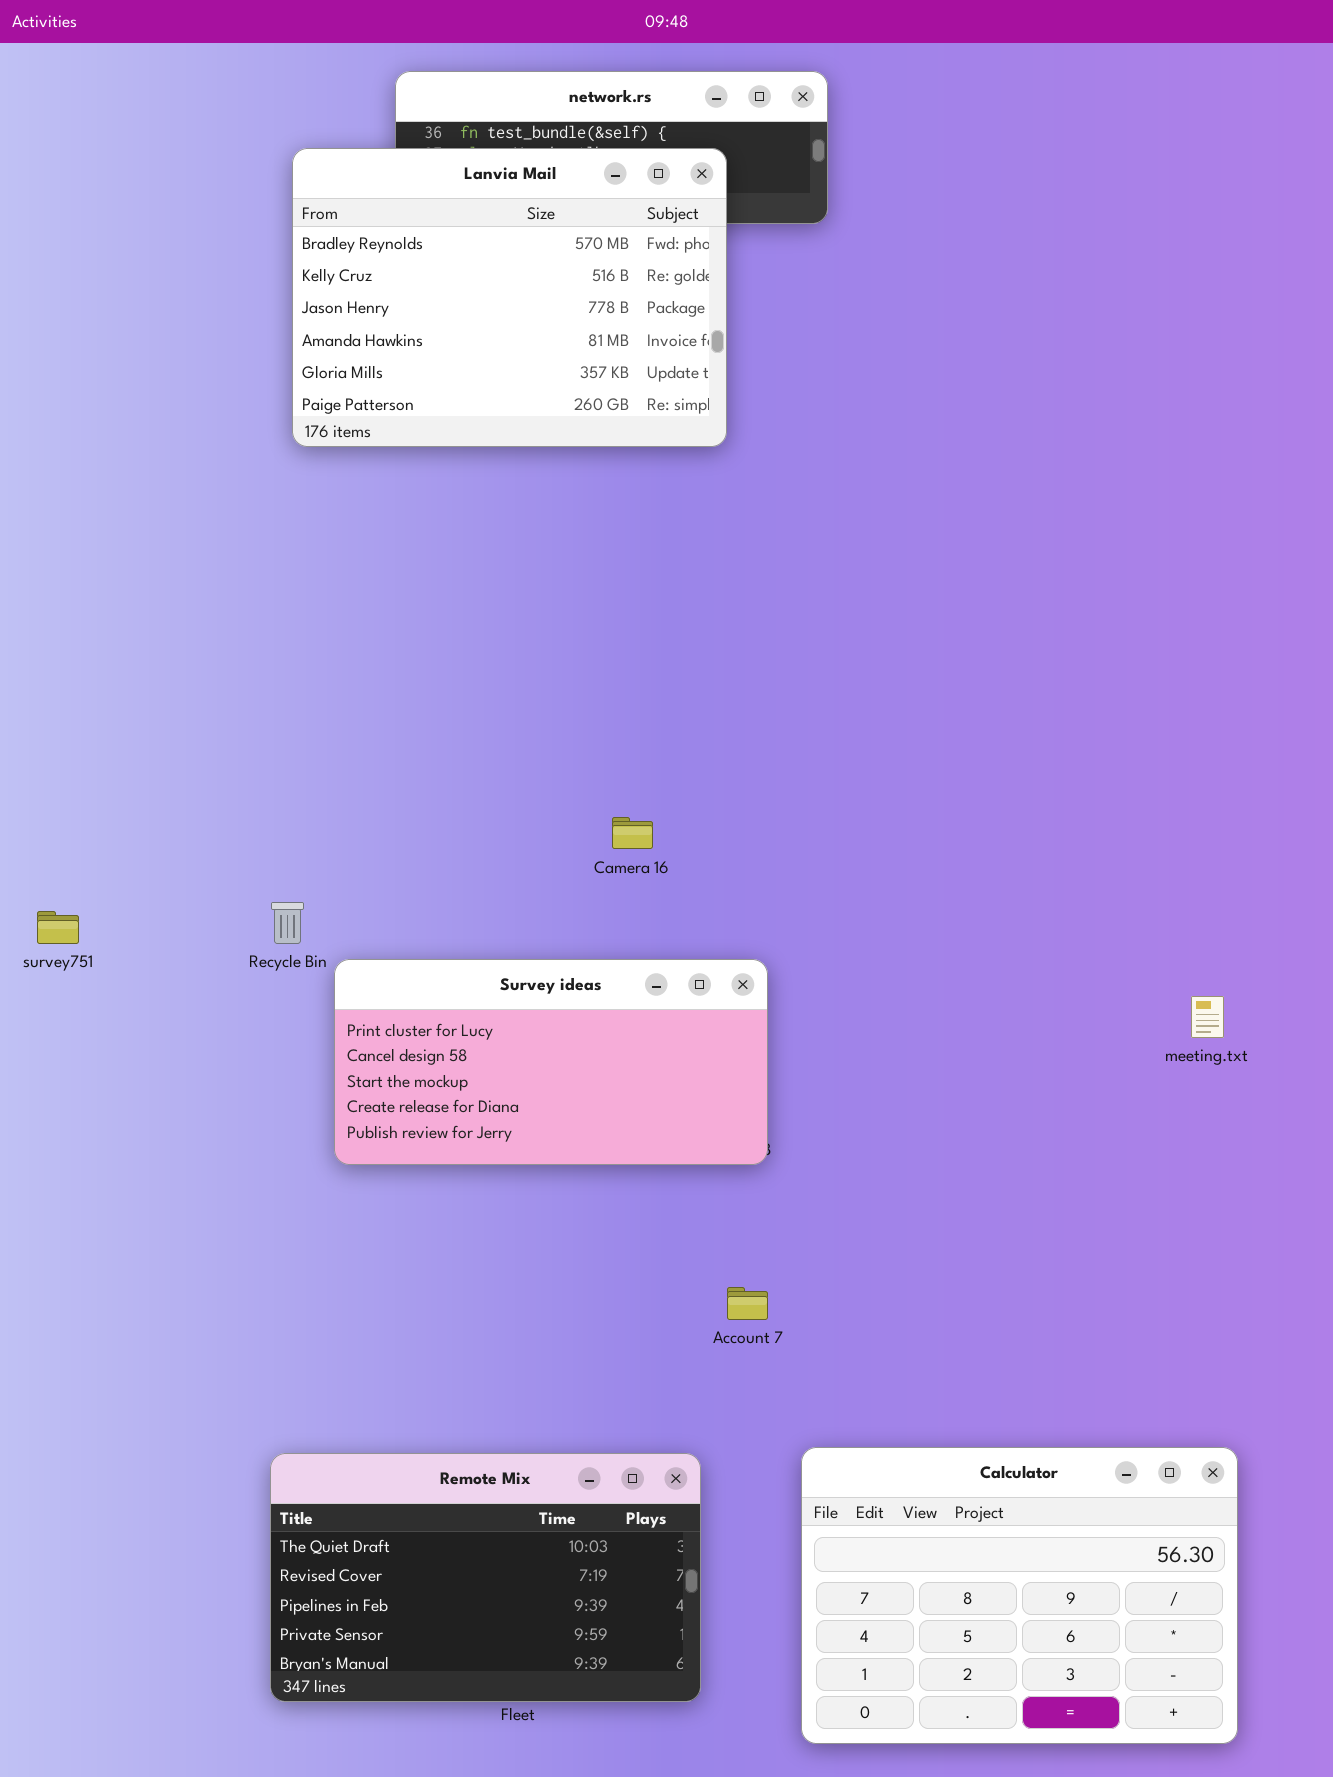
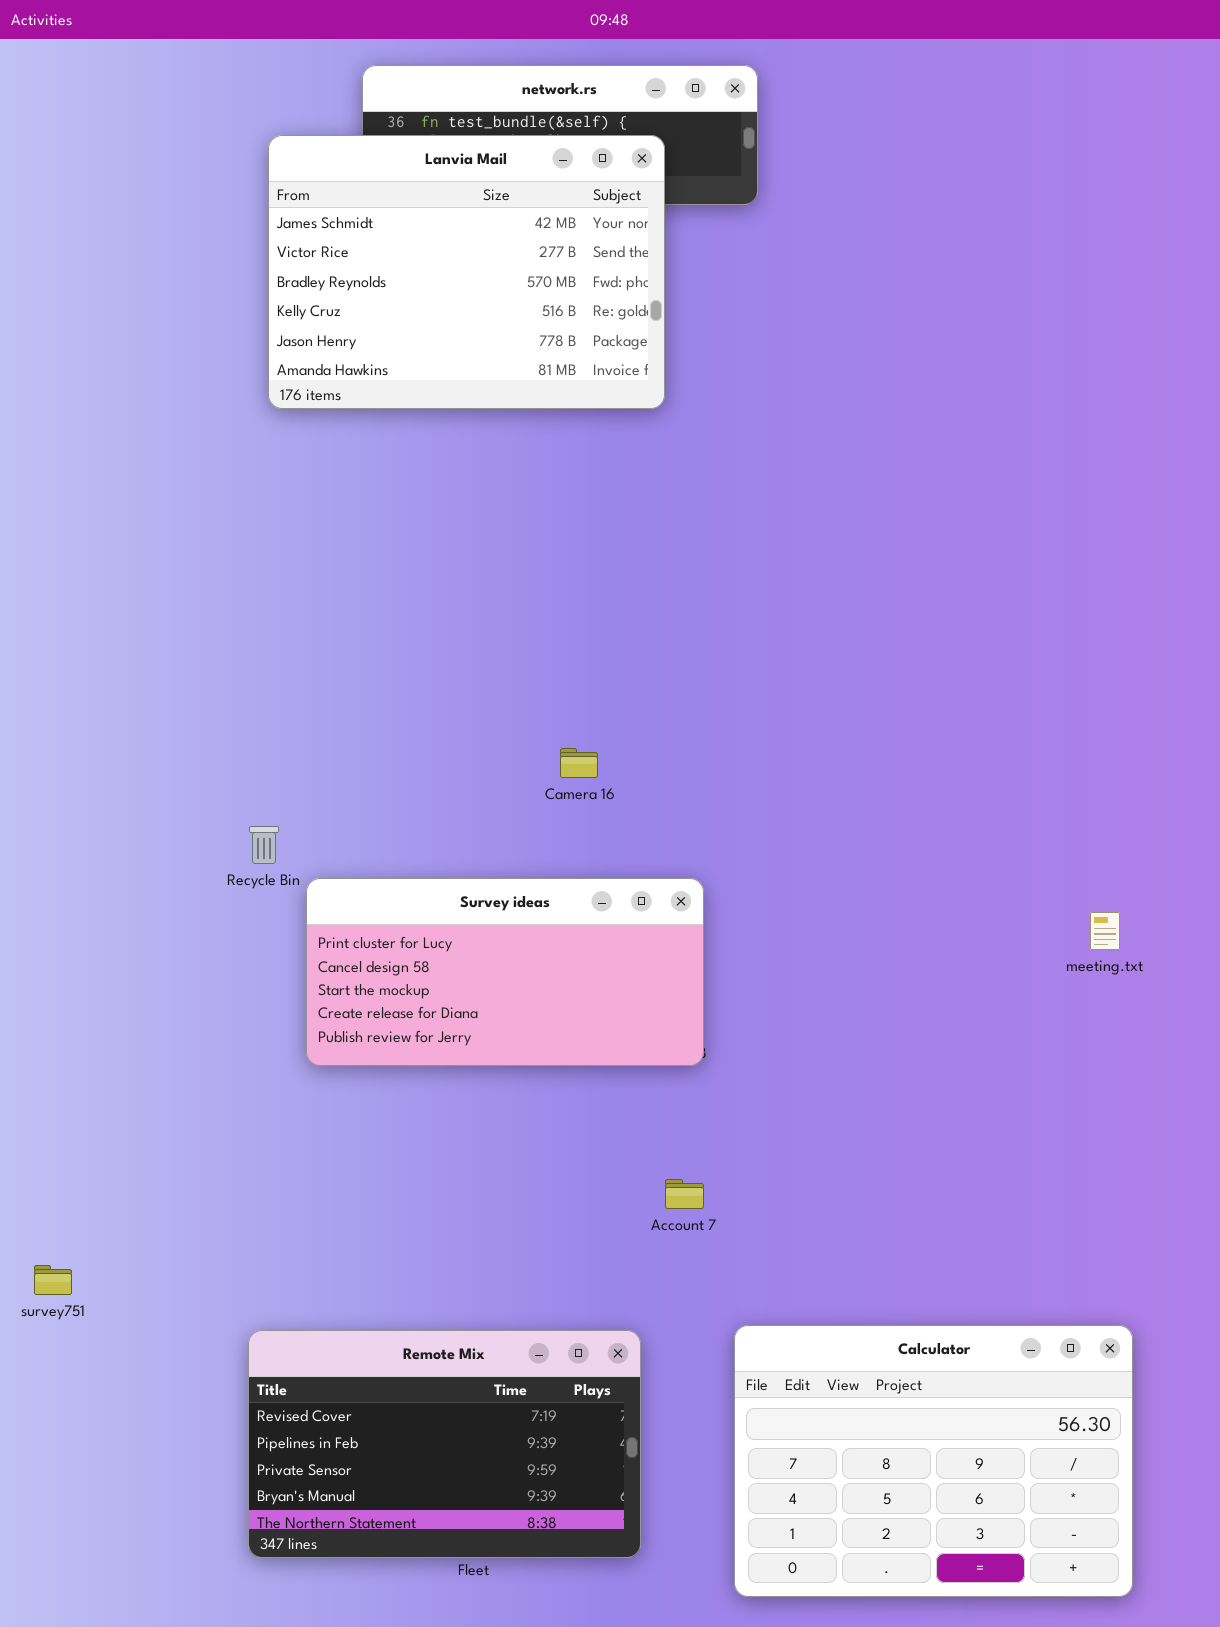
Lanvia Mail: [292,148,727,447] -> [268,135,665,409], scrolled up 2 rows
survey751: [37,911,79,944] -> [34,1265,72,1295], moved
Remote Mix: [270,1453,701,1702] -> [248,1330,641,1558], scrolled down 1 row

